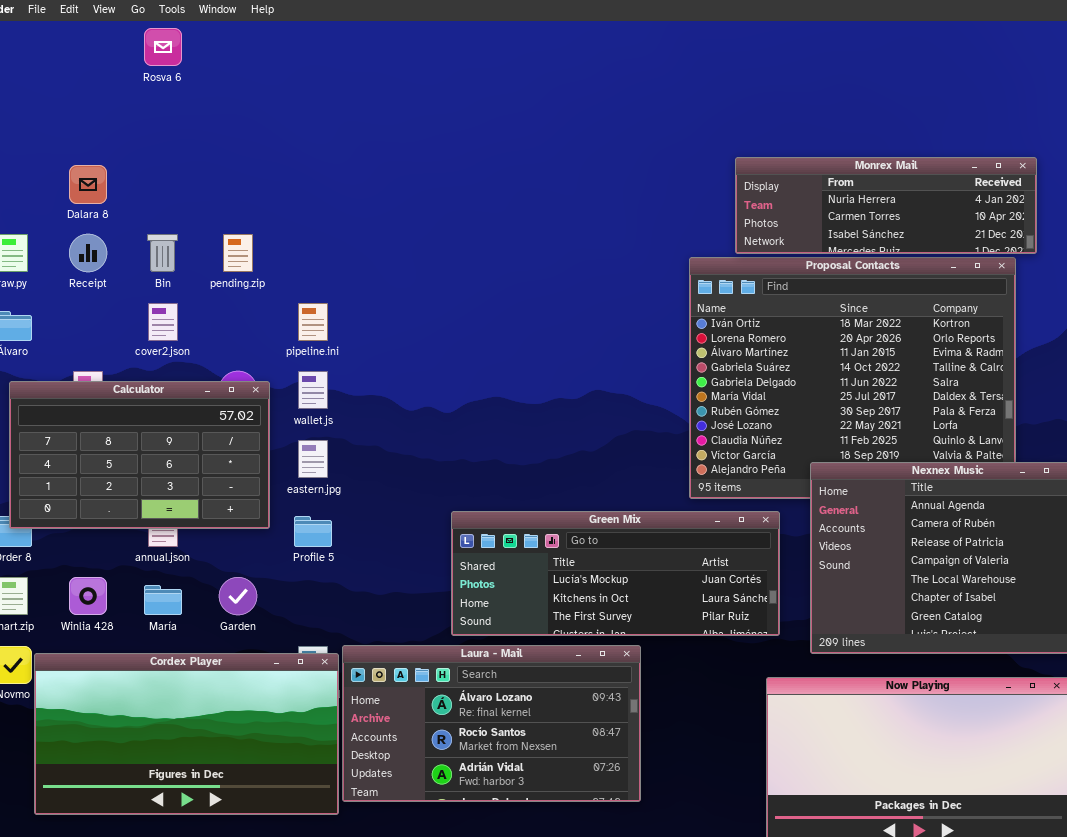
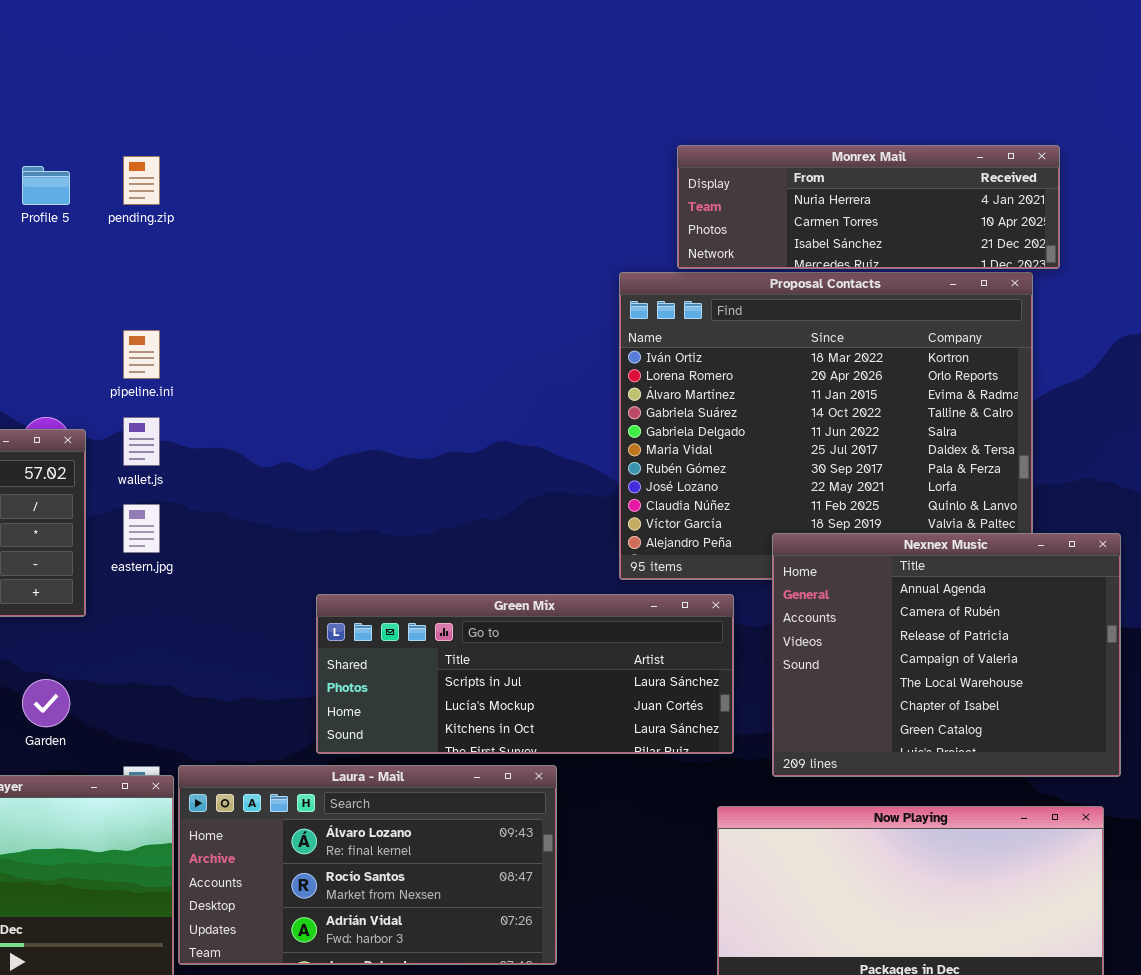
pending.zip: [223,234,253,272] -> [123,156,160,205], moved
Green Mix: [451,511,780,636] -> [316,594,734,754], scrolled up 1 row
Profile 5: [294,516,332,547] -> [22,166,70,205], moved

